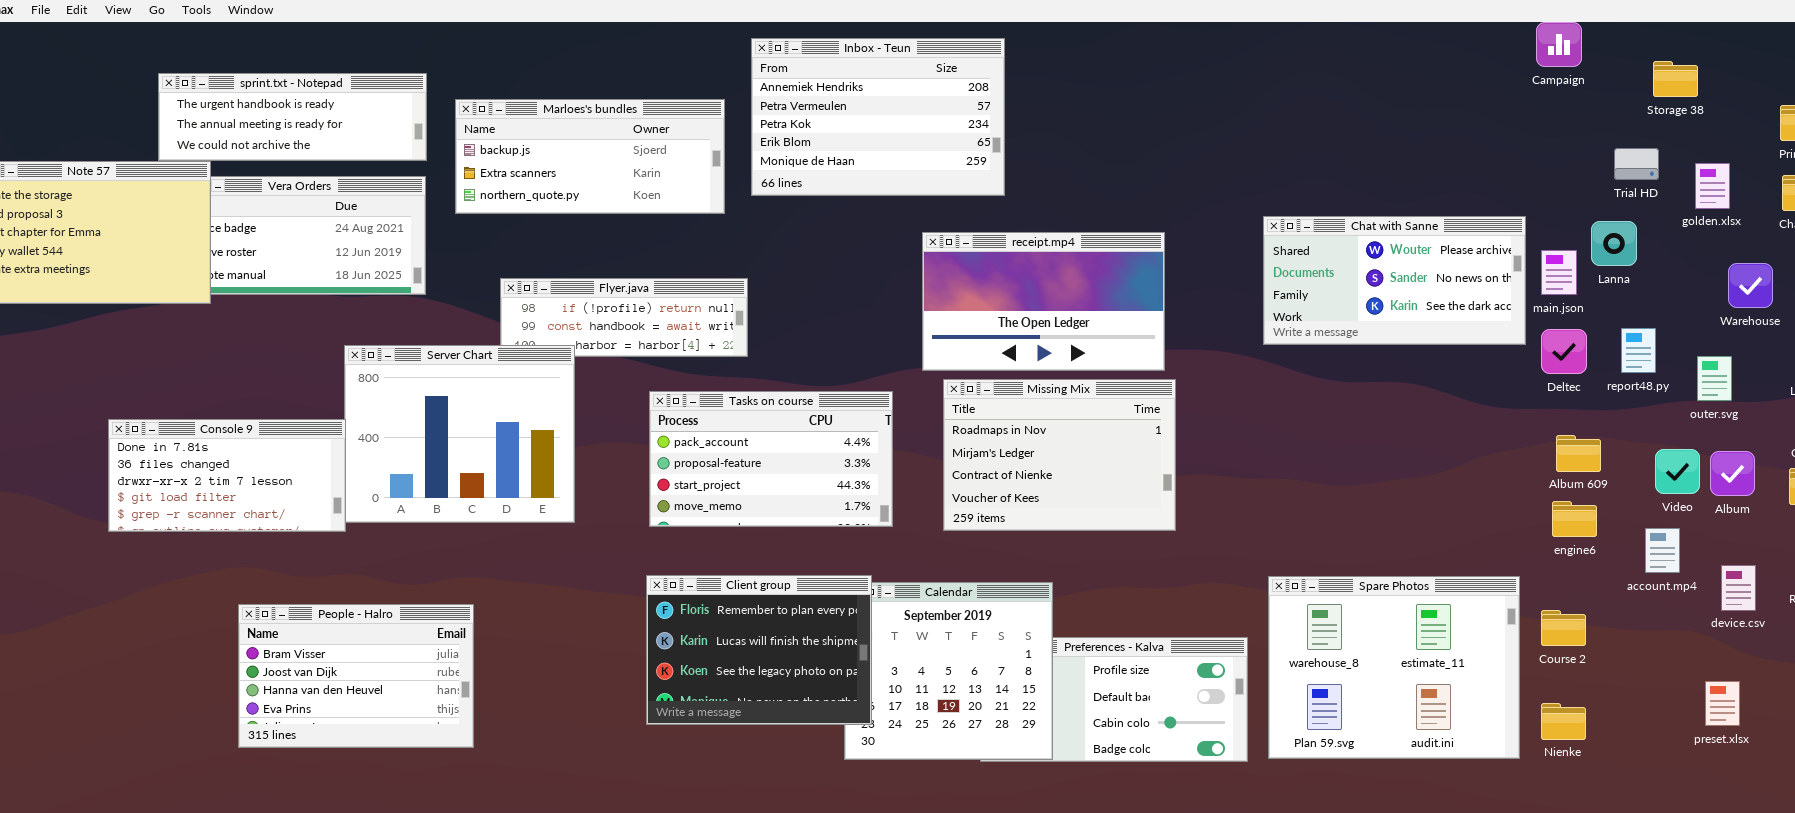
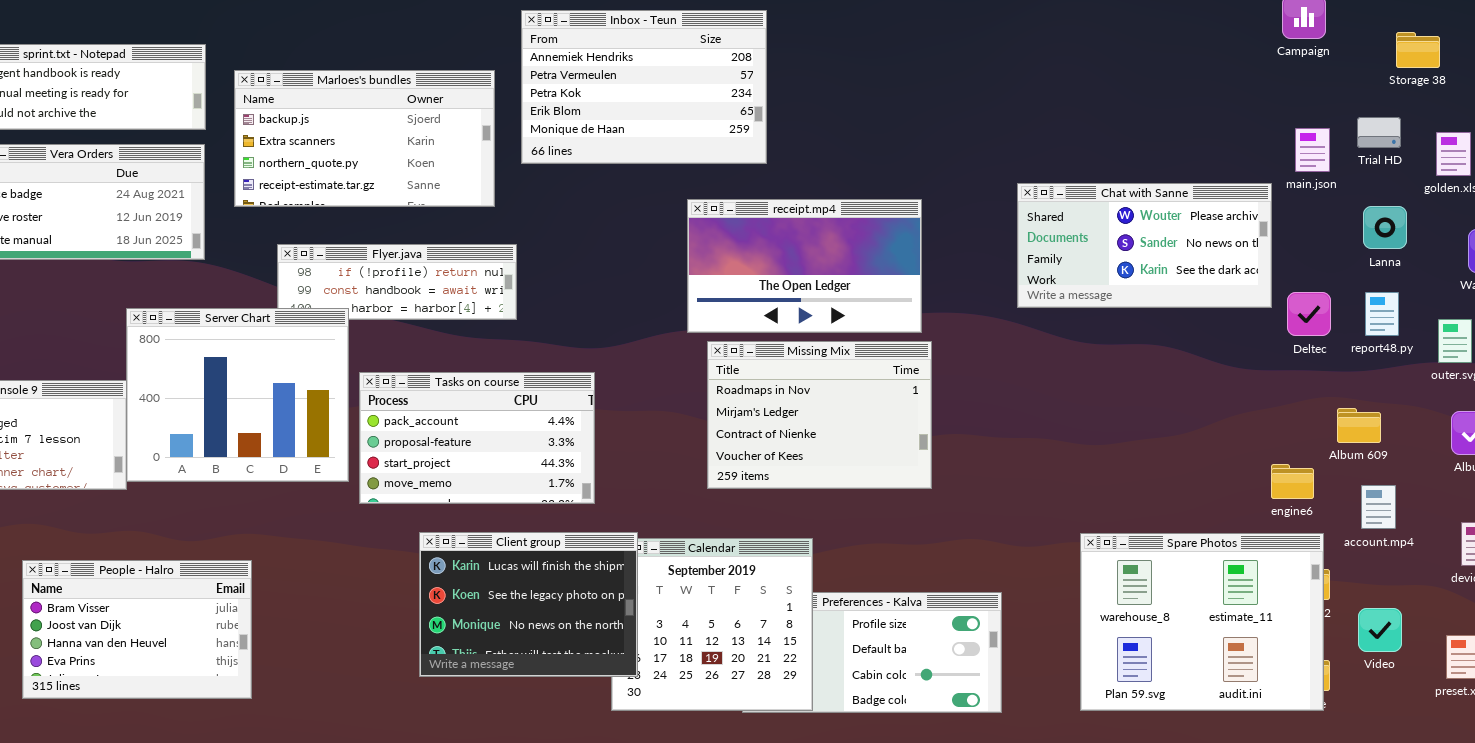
Marloes's bundles: [455,99,725,214] -> [234,70,495,207], resized
Lanna: [1591,221,1637,266] -> [1363,206,1407,249], moved
main.json: [1541,250,1577,295] -> [1295,128,1330,172], moved
Tasks on course: [649,391,893,527] -> [359,372,595,504], moved
Album 609: [1556,435,1601,472] -> [1337,408,1381,443], moved
Video: [1655,449,1700,494] -> [1358,608,1402,652], moved
engine6: [1552,501,1597,537] -> [1271,464,1314,499], moved
account.mp4: [1645,528,1680,573] -> [1361,485,1396,529], moved
Client group: [646,575,872,725] -> [419,532,638,677], scrolled down 1 row
Spare Photos: [1268,576,1520,759] -> [1080,533,1324,711], moved

